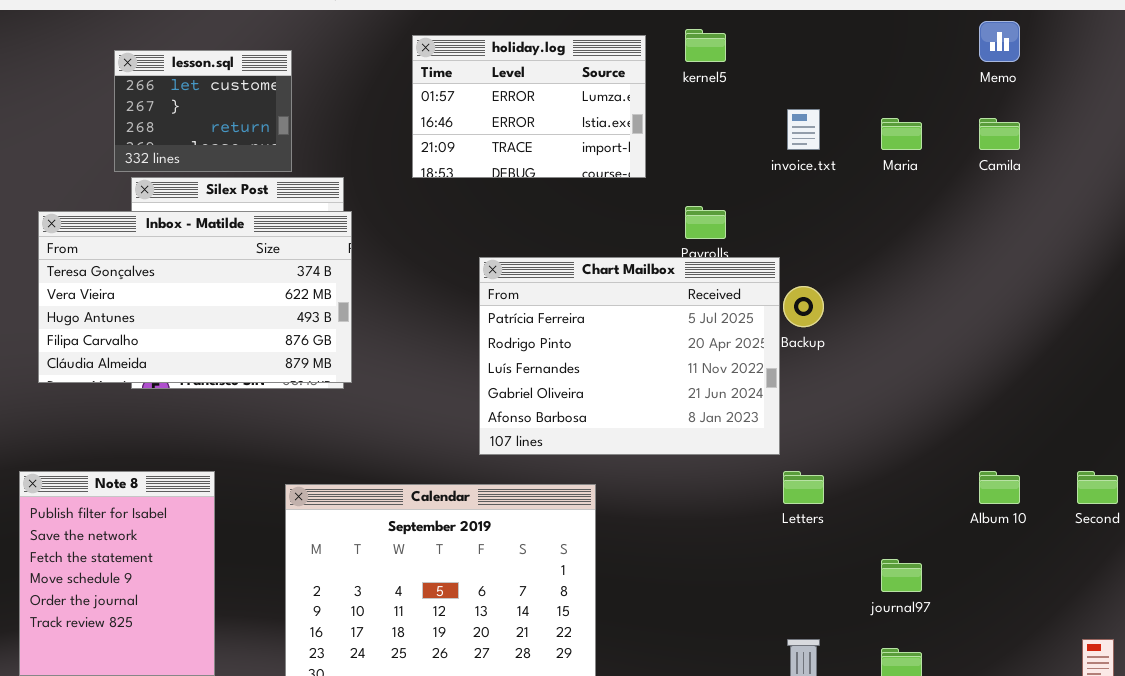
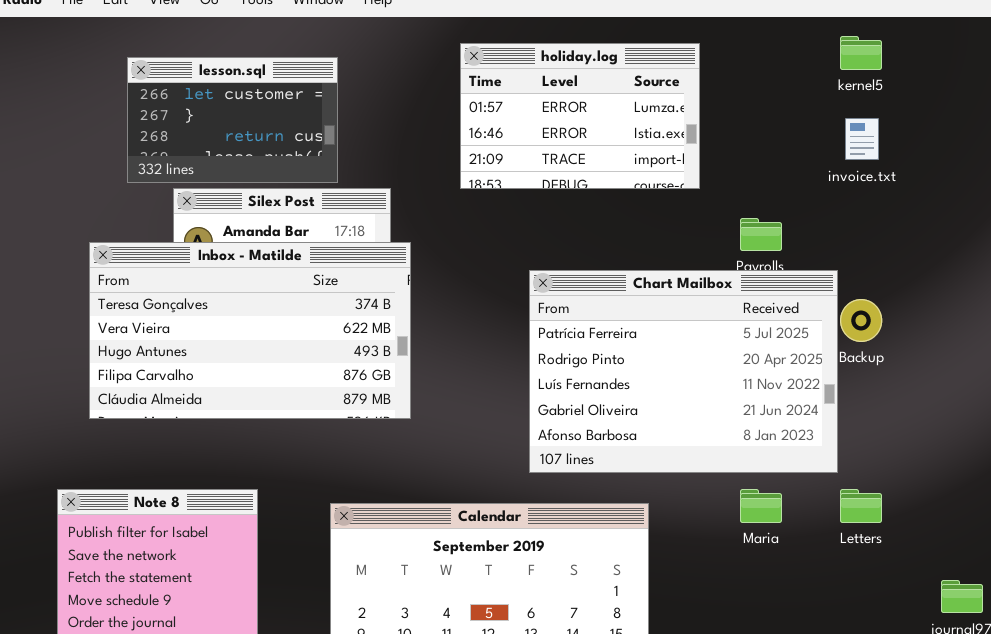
kernel5: [685,29,726,62] -> [840,36,882,70], moved
lesson.sql: [114,50,292,172] -> [127,57,338,183], resized
Maria: [881,118,922,150] -> [740,489,782,523], moved
Inbox - Matilde: [38,211,352,383] -> [89,242,411,419], moved

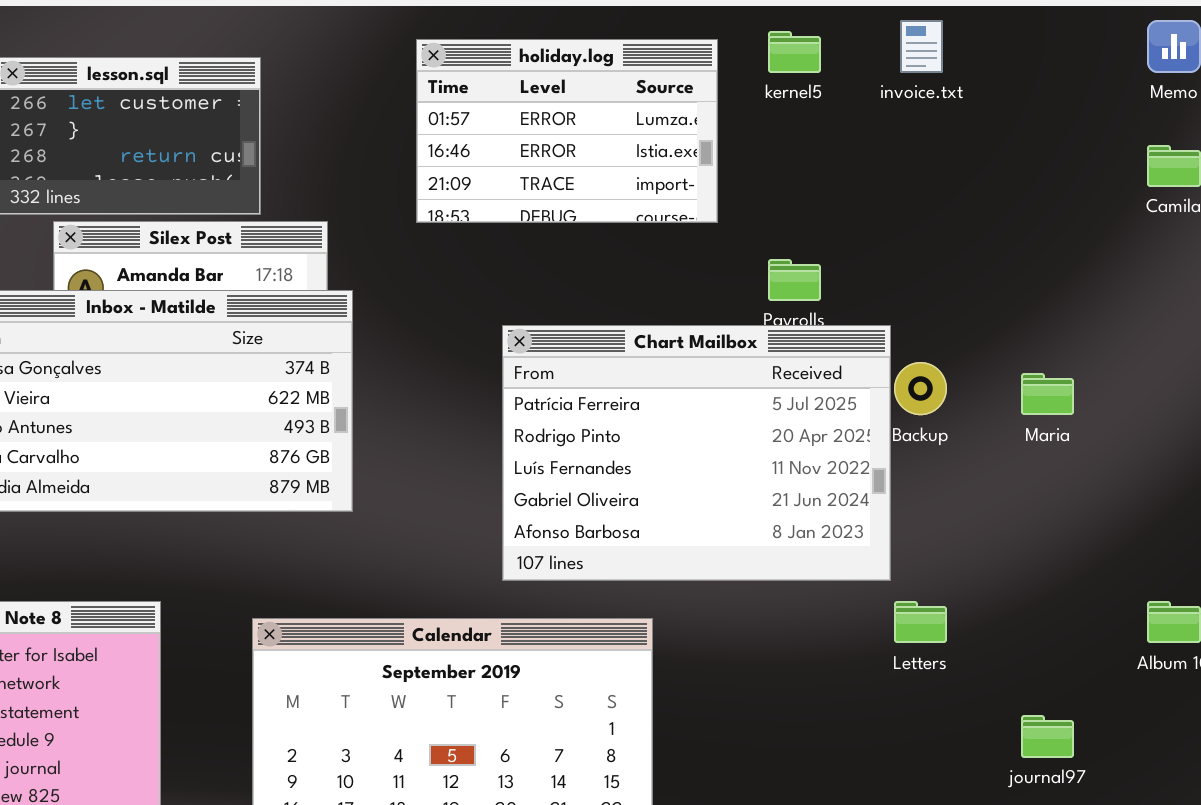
kernel5: [840,36,882,70] -> [768,31,821,73], moved
invoice.txt: [845,118,879,160] -> [900,20,943,73], moved
Maria: [740,489,782,523] -> [1021,373,1074,415], moved

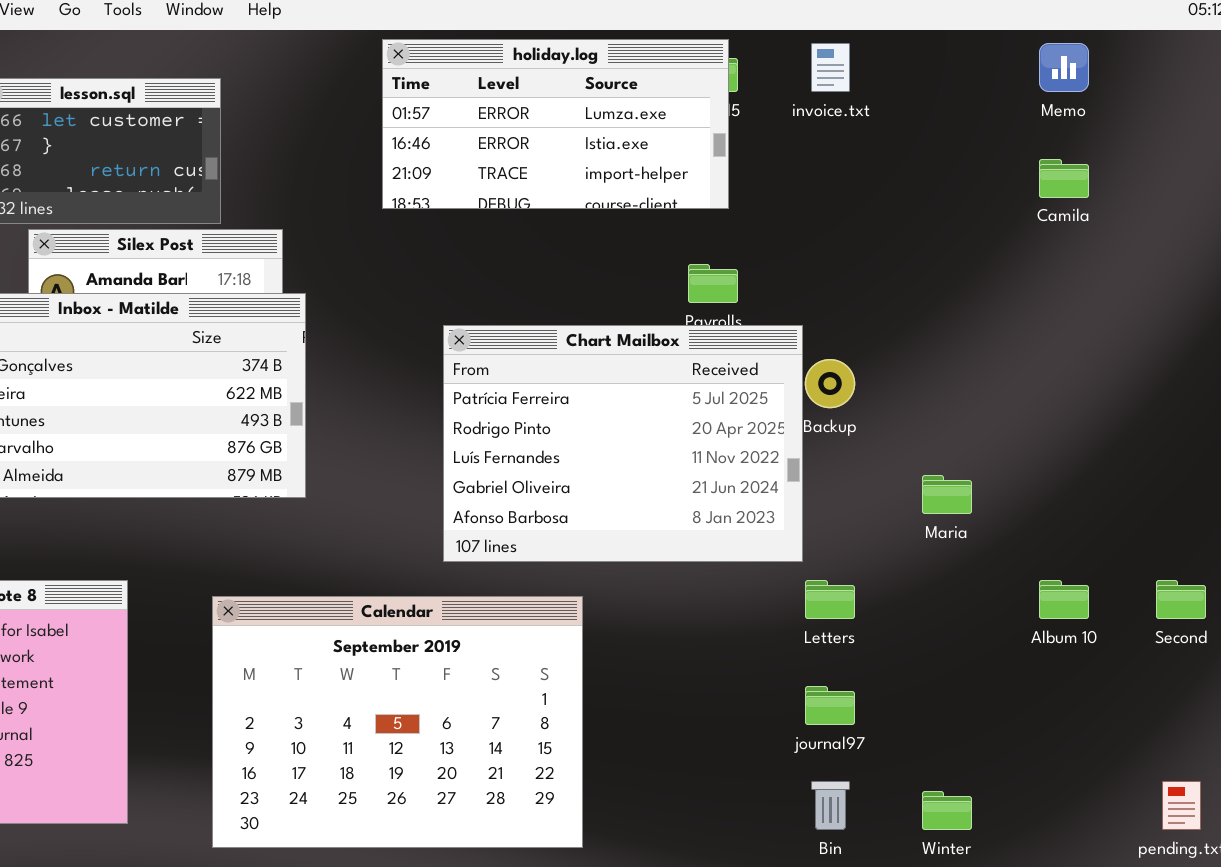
holiday.log: [416,39,718,223] -> [382,39,729,209], moved, resized
Maria: [1021,373,1074,415] -> [922,475,972,514], moved
journal97: [1021,715,1074,758] -> [805,686,855,725], moved

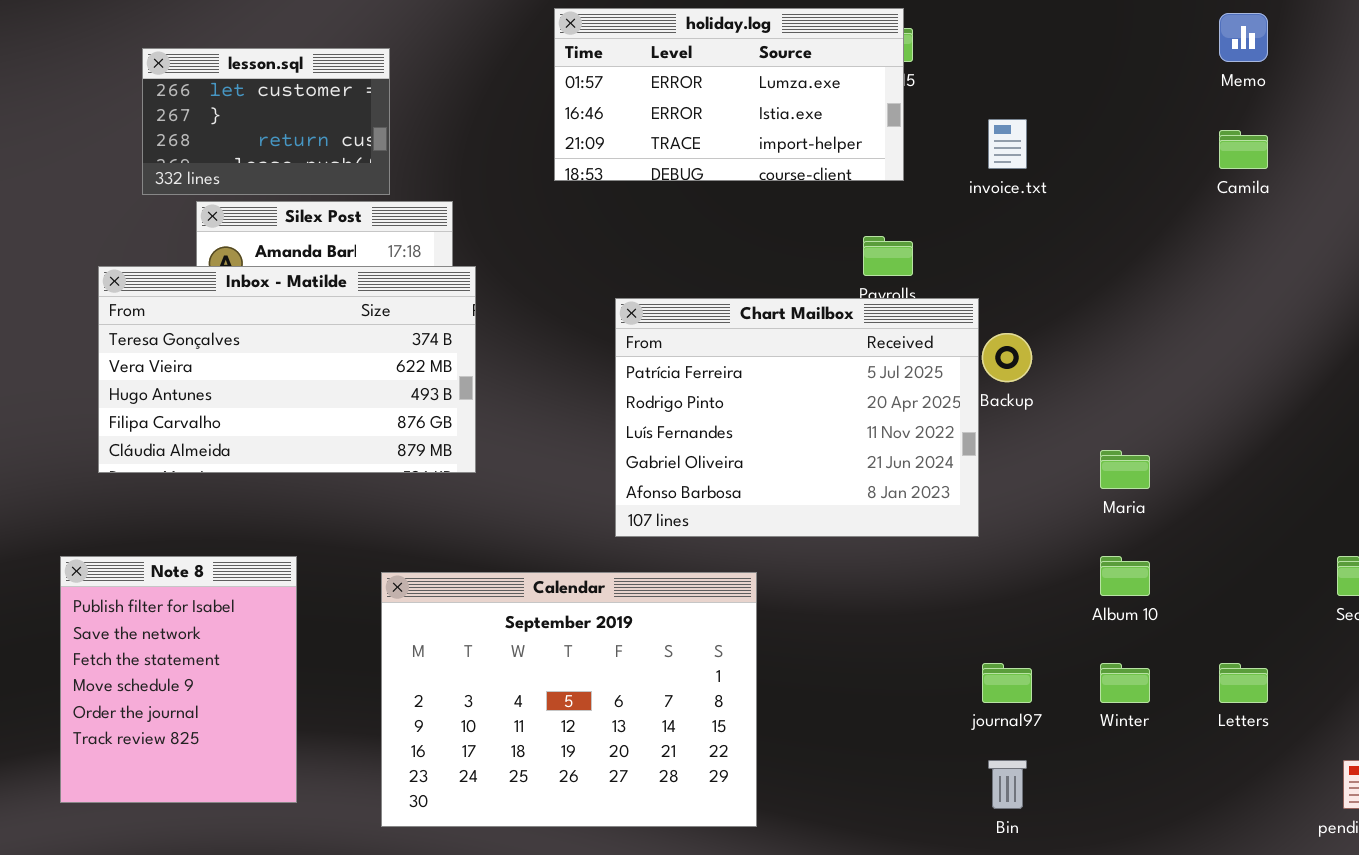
invoice.txt: [811,43,850,92] -> [988,119,1027,169], moved
Letters: [805,580,855,619] -> [1219,663,1268,703], moved
Album 10: [1039,580,1089,619] -> [1100,556,1150,596], moved
Winter: [922,791,972,830] -> [1100,663,1150,703], moved

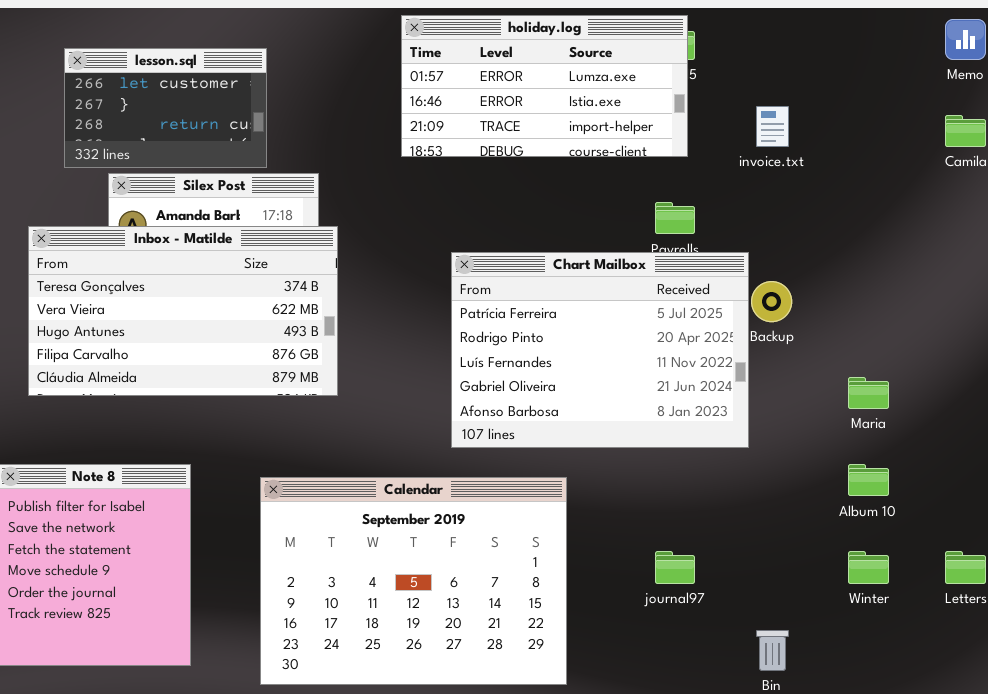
journal97: [982,663,1032,703] -> [655,551,695,584], moved

